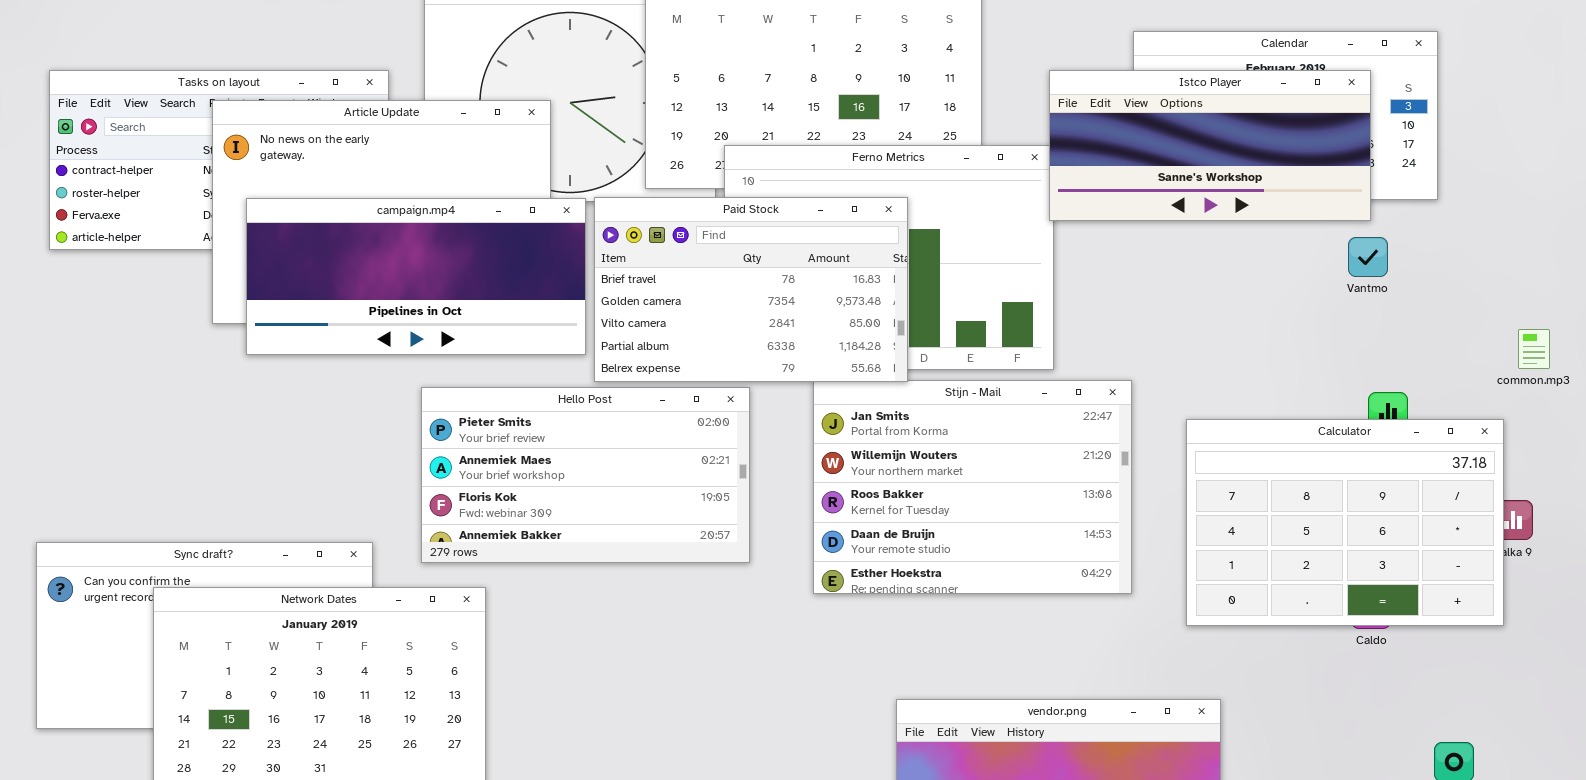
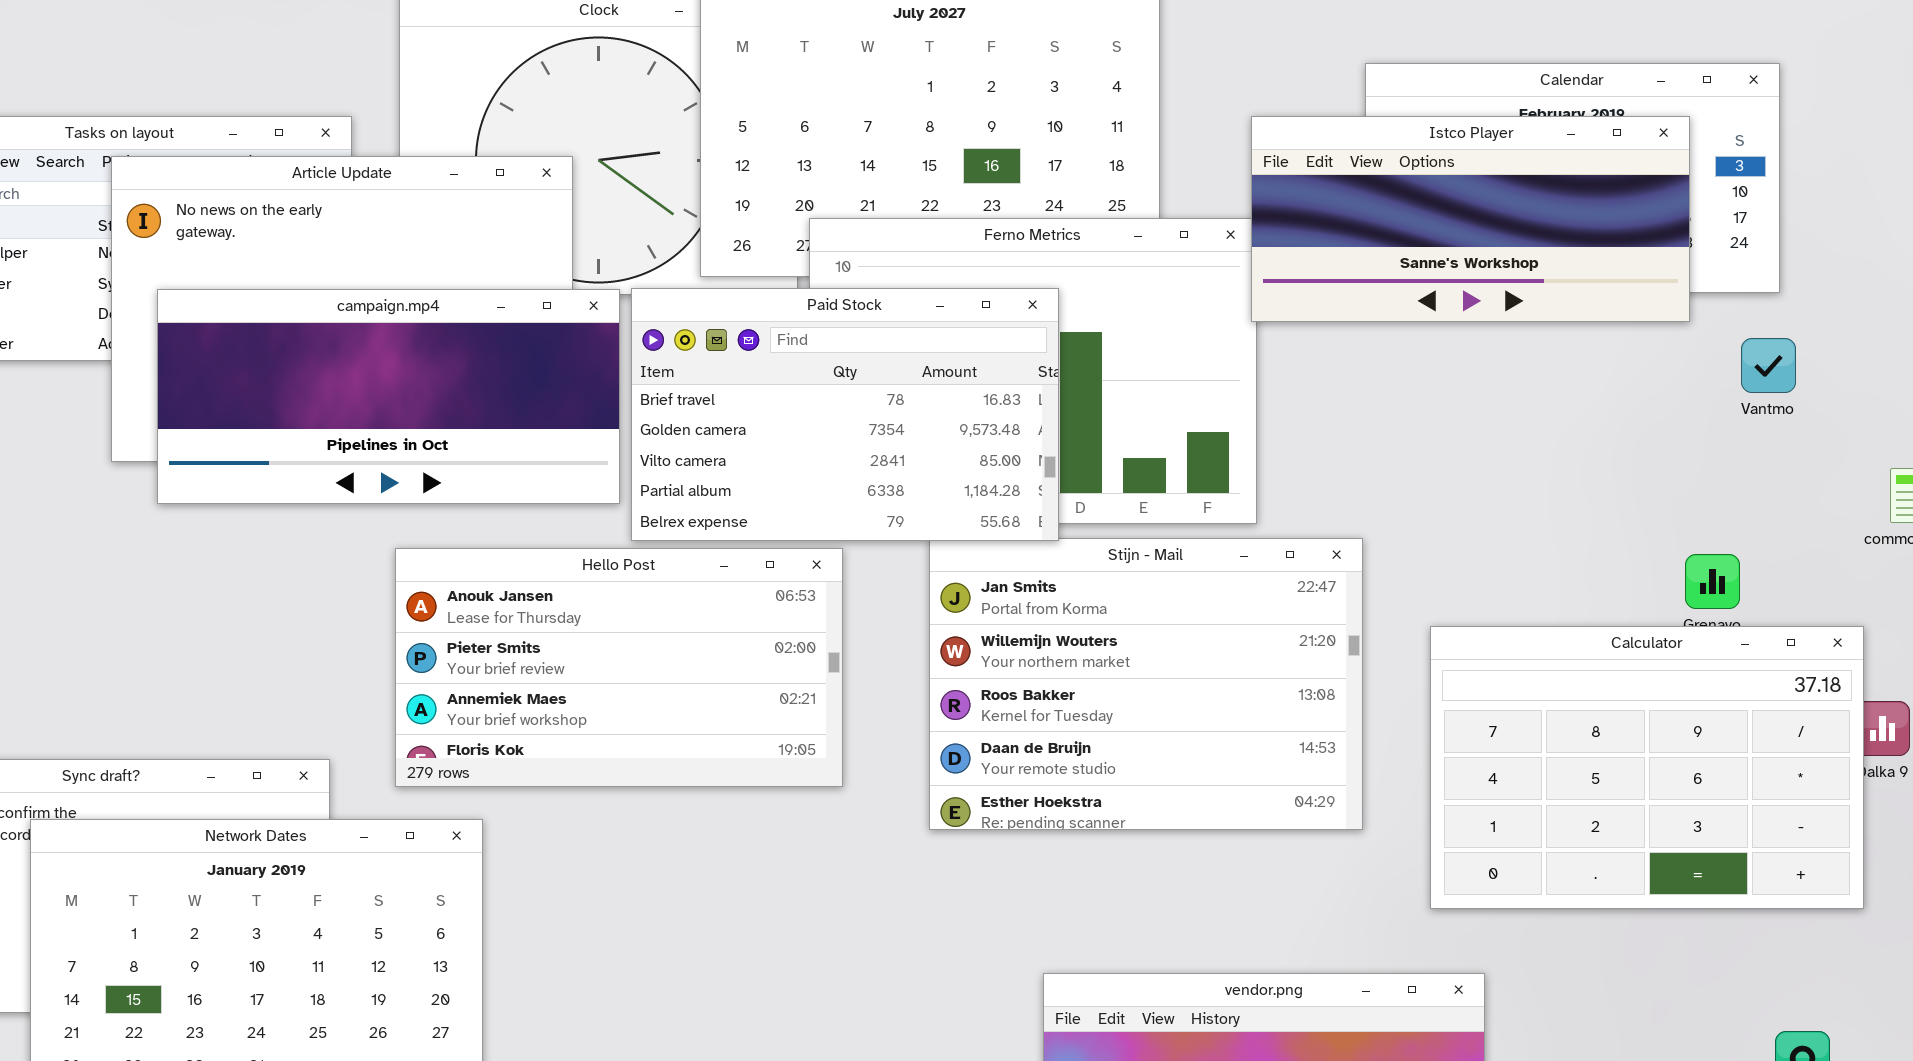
Vantmo: [1348,237,1388,277] -> [1741,338,1796,393], moved
Hello Post: [421,387,750,563] -> [395,548,843,787], scrolled up 1 row
Calculator: [1186,419,1504,626] -> [1430,626,1864,909], moved

